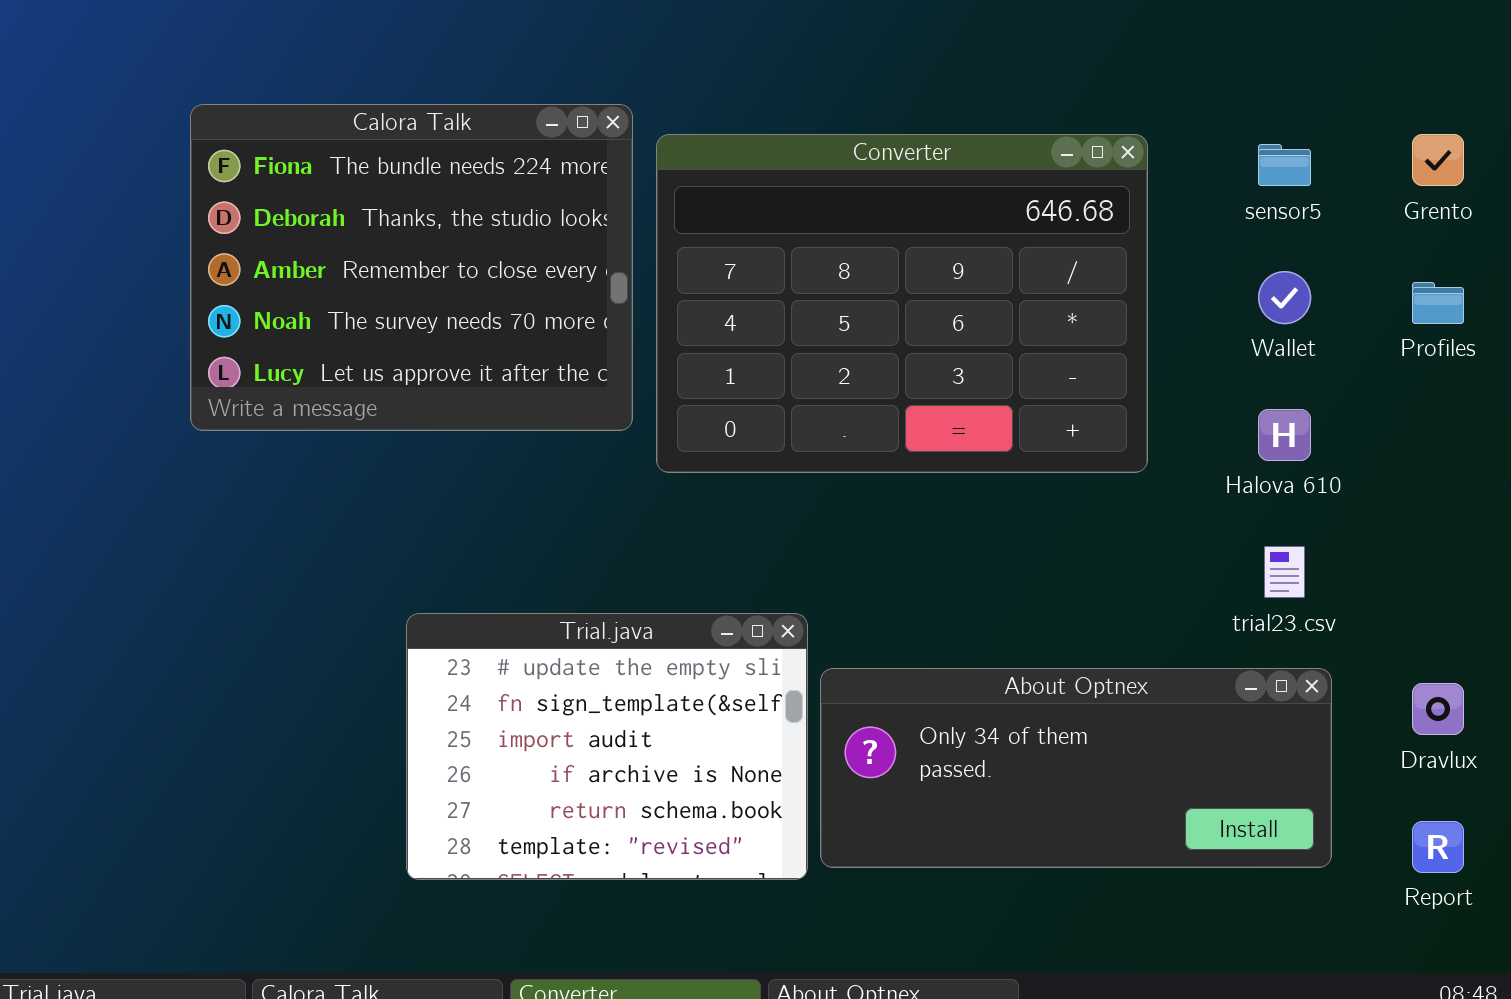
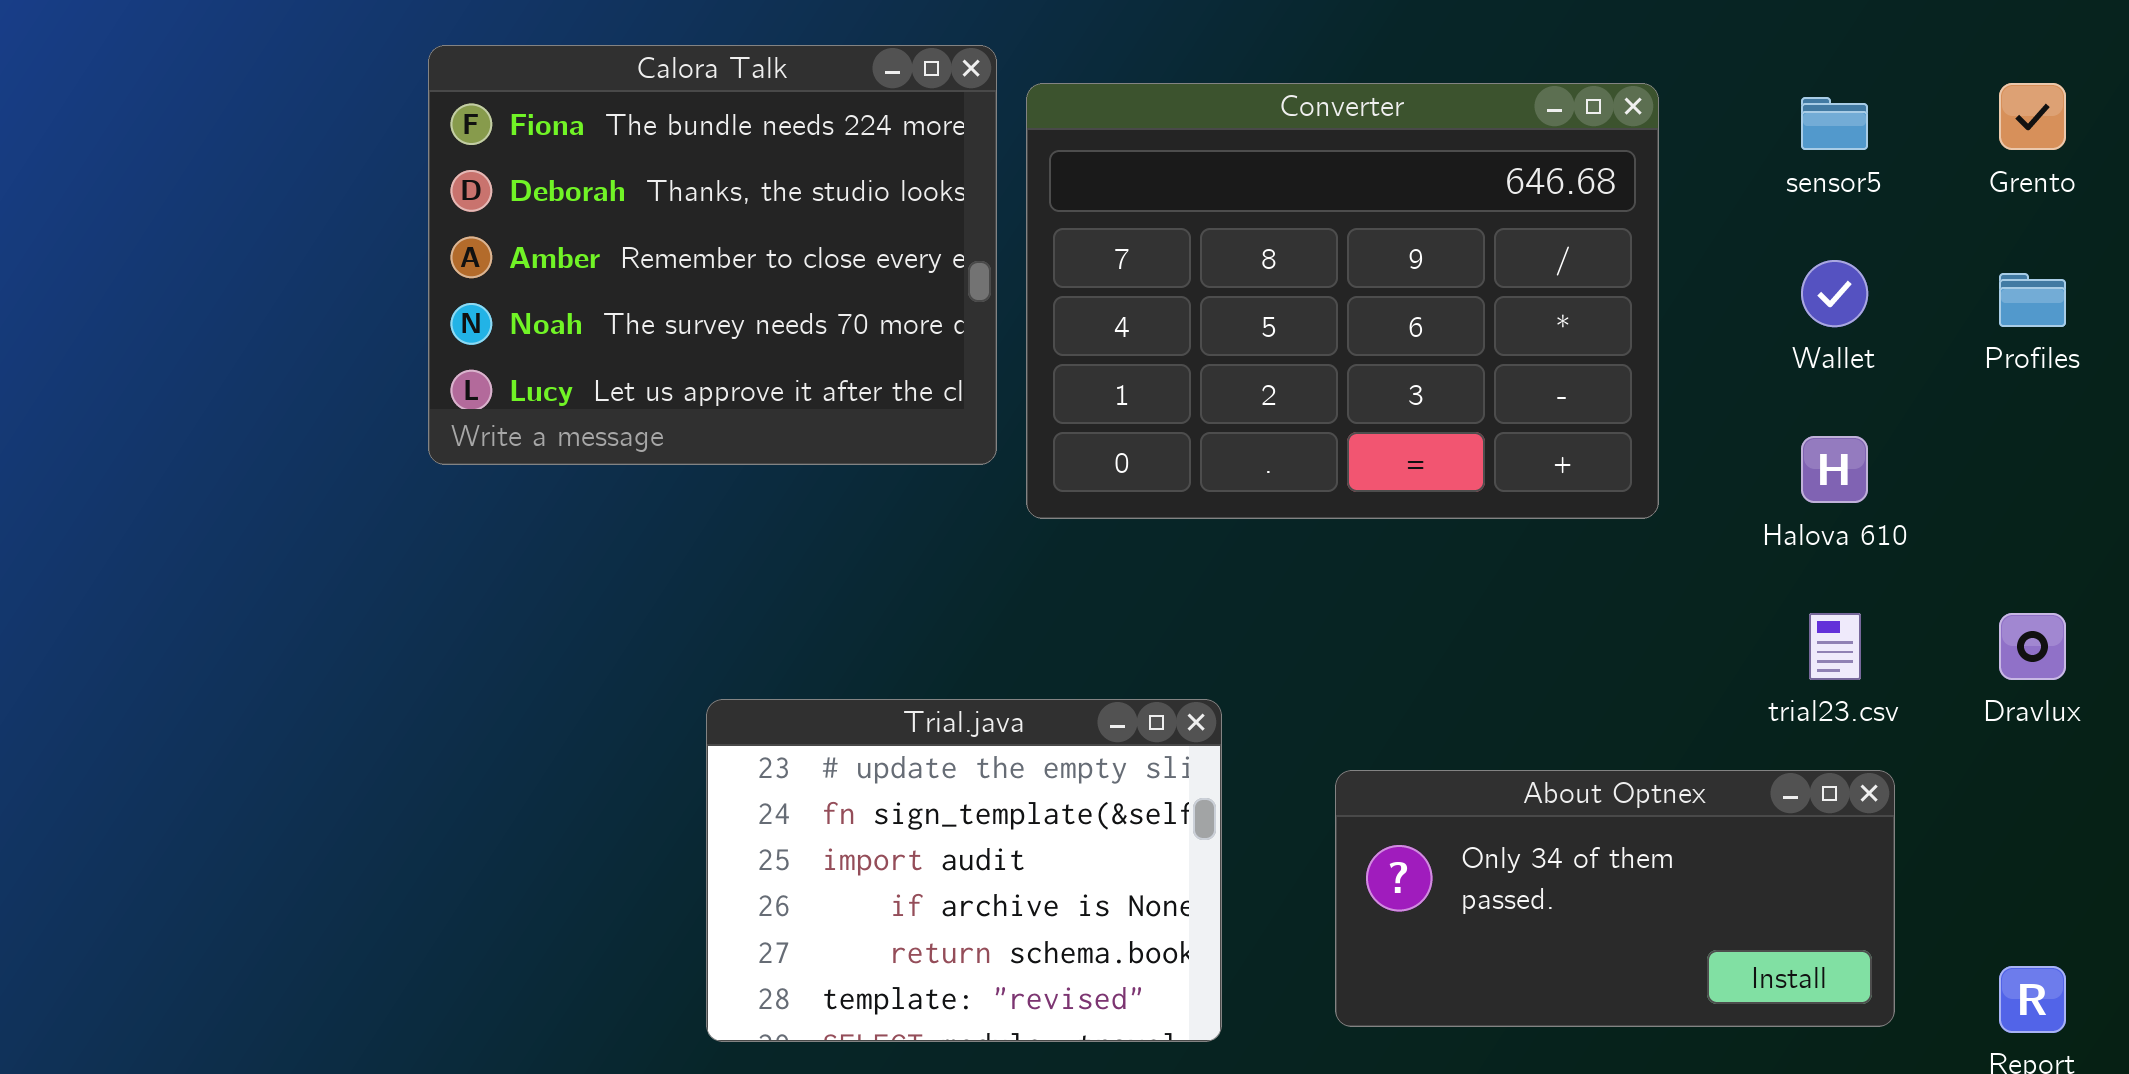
About Optnex: [820,668,1332,868] -> [1335,770,1895,1027], resized
Dravlux: [1412,683,1464,735] -> [1999,613,2066,680], moved

